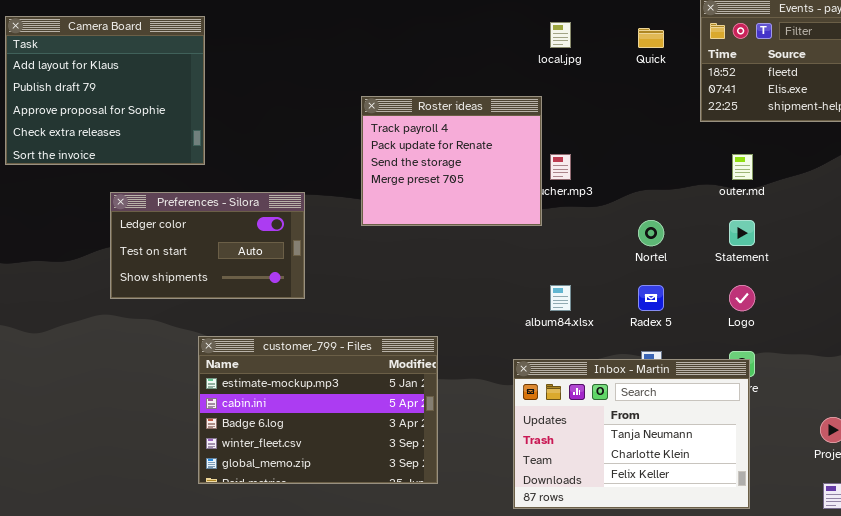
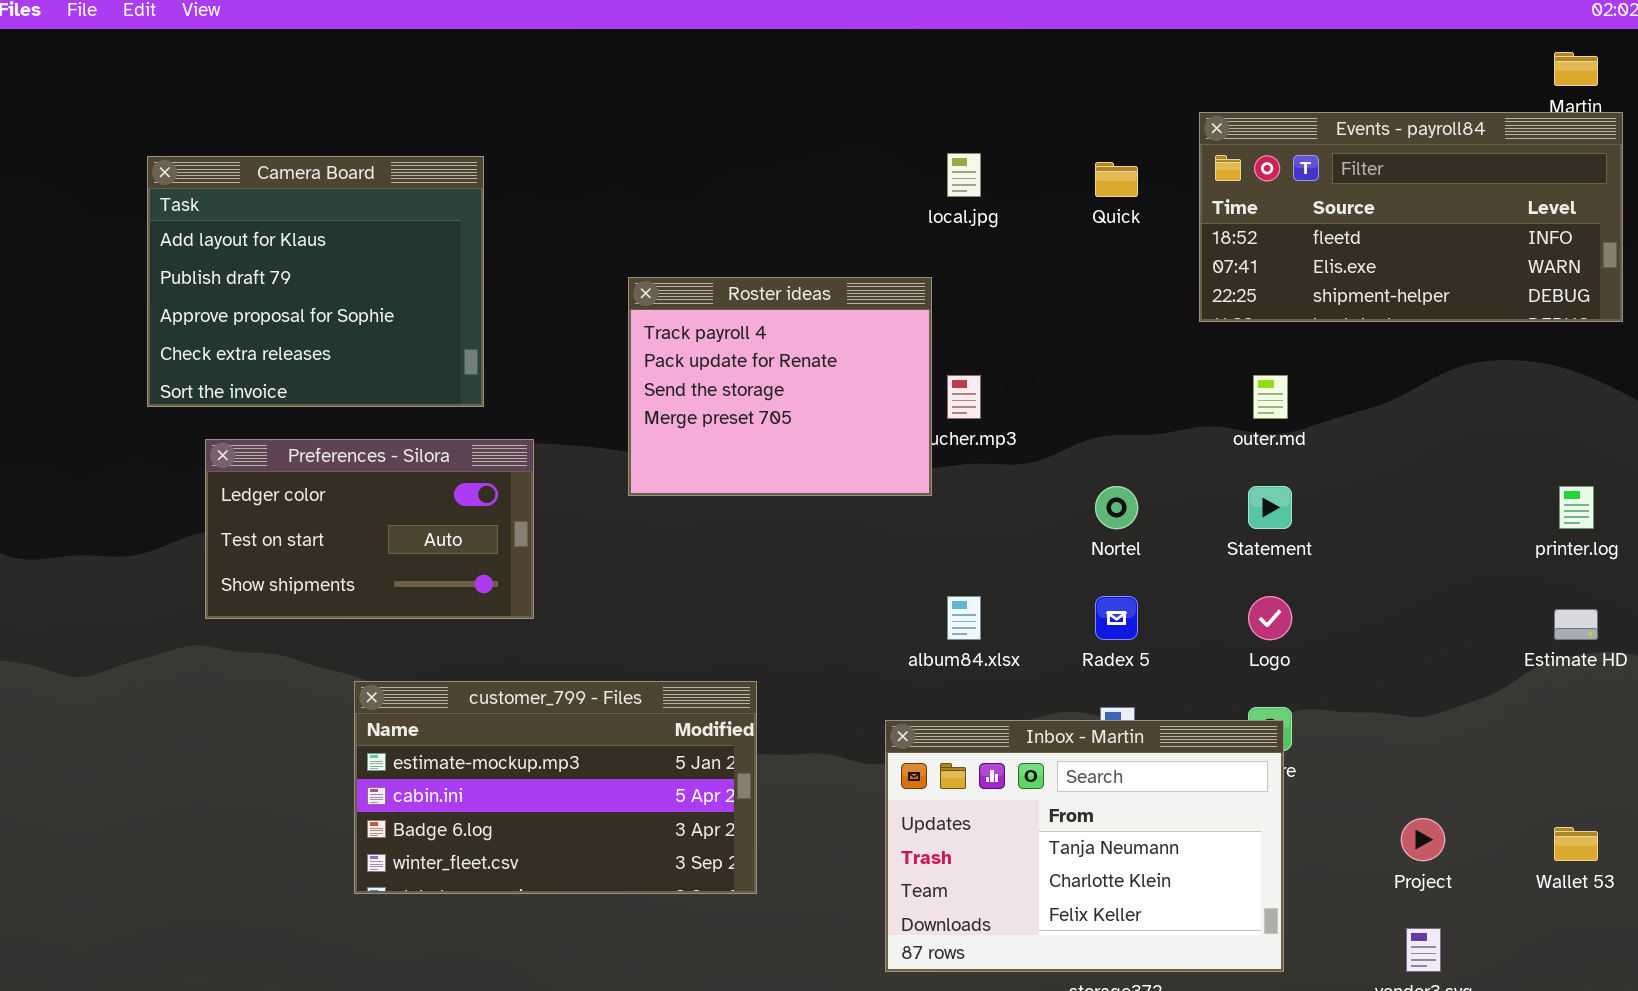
Camera Board: [5,16,205,165] -> [147,156,484,407], moved
customer_799 - Files: [198,336,438,484] -> [354,681,757,894], resized

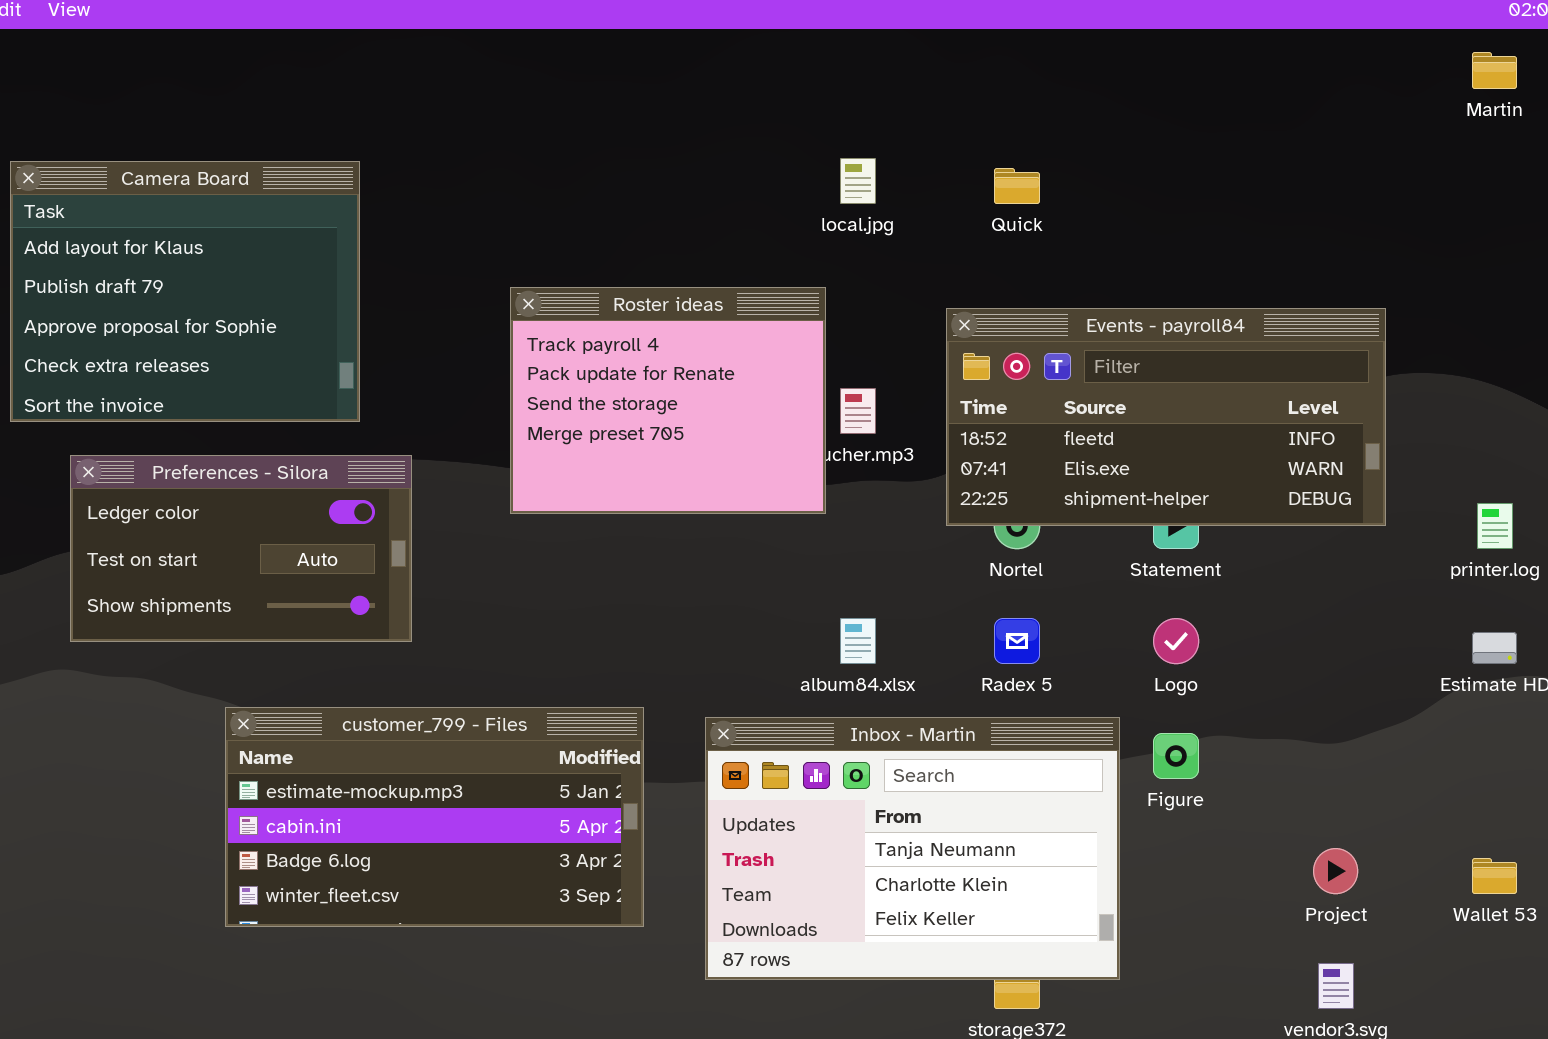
Events - payroll84: [1199,112,1623,322] -> [946,308,1386,526], moved
Inbox - Martin: [885,720,1284,972] -> [705,717,1120,980], moved

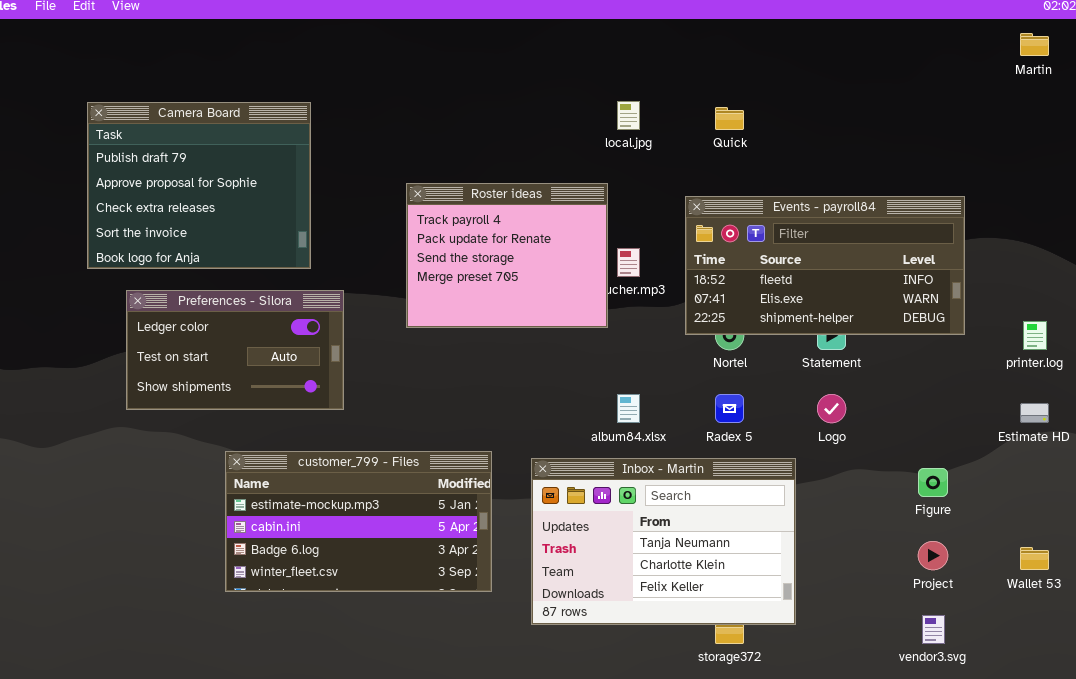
Camera Board: [10,161,360,422] -> [87,102,311,269], scrolled down 1 row
Figure: [1153,733,1199,779] -> [918,468,948,497], moved

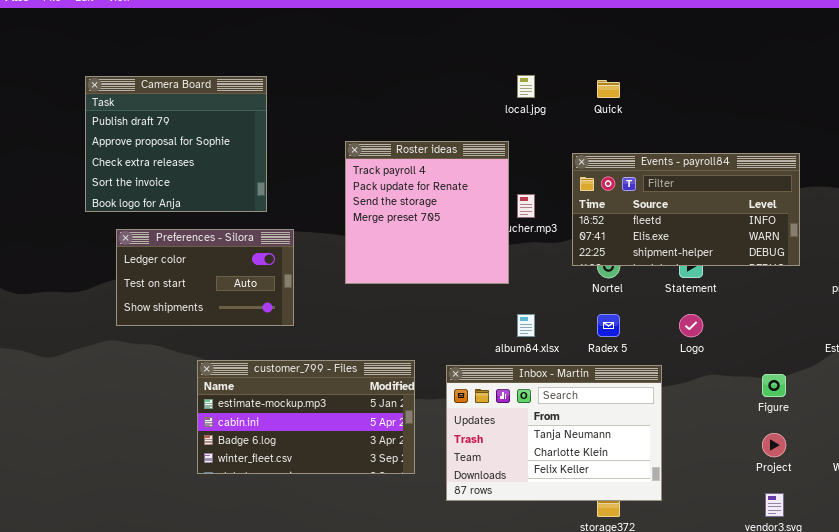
Roster ideas: [406,183,608,328] -> [345,141,509,284], resized

